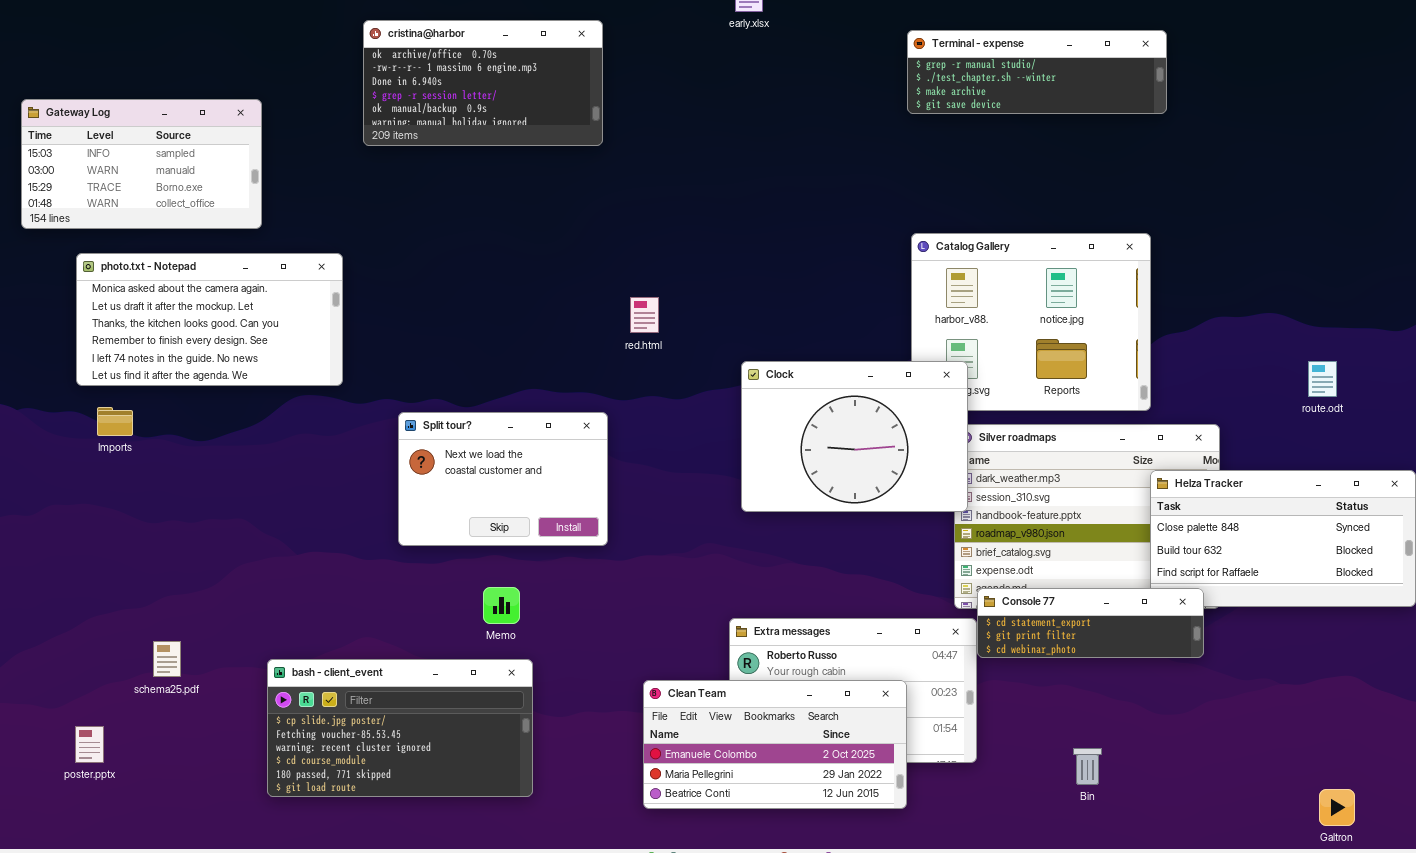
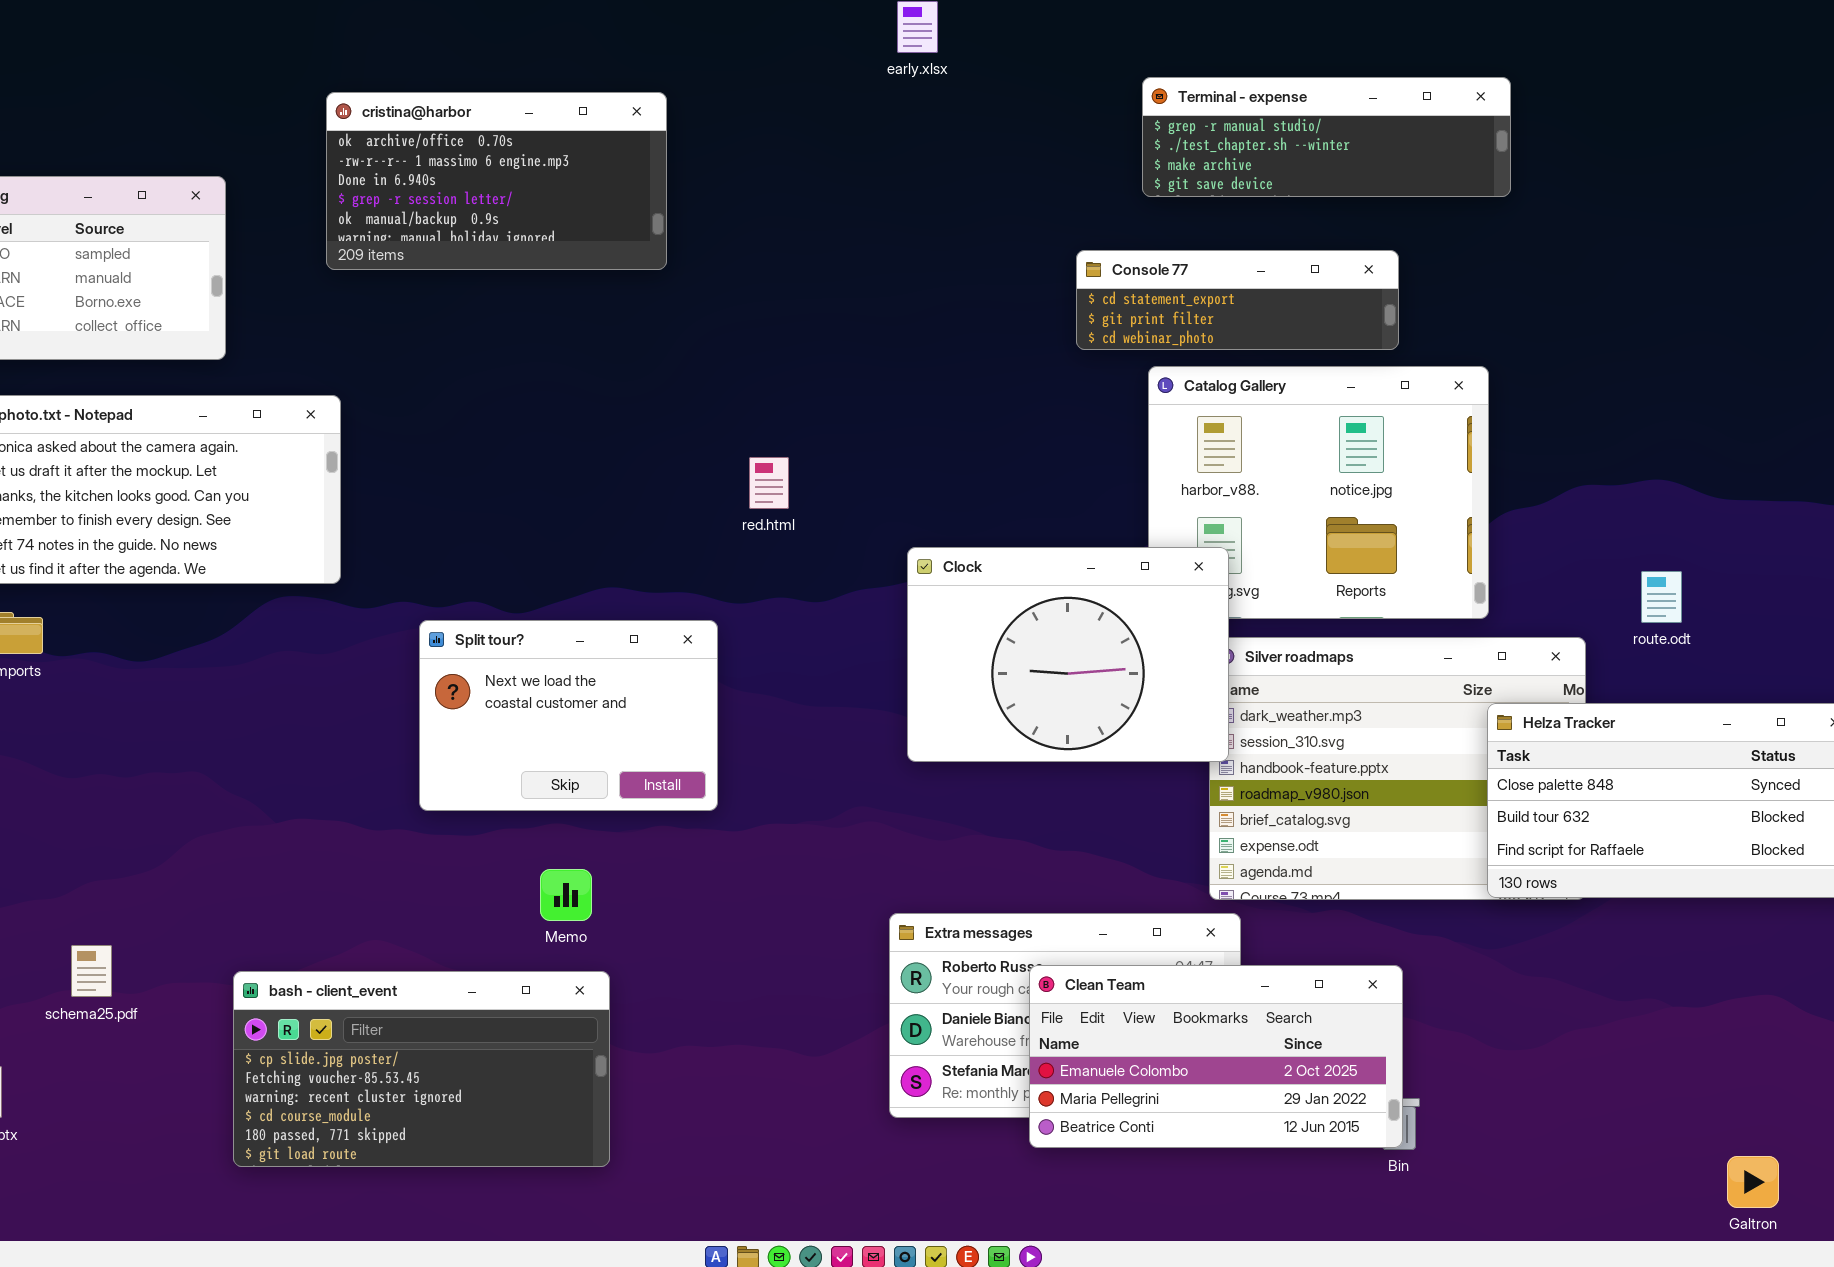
cristina@harbor: [363,20,603,146] -> [326,92,667,270], moved
route.odt: [1308,361,1337,397] -> [1641,571,1682,623], moved
Console 77: [977,588,1204,658] -> [1076,250,1399,350], moved
Clean Team: [643,680,907,809] -> [1029,965,1403,1148], moved

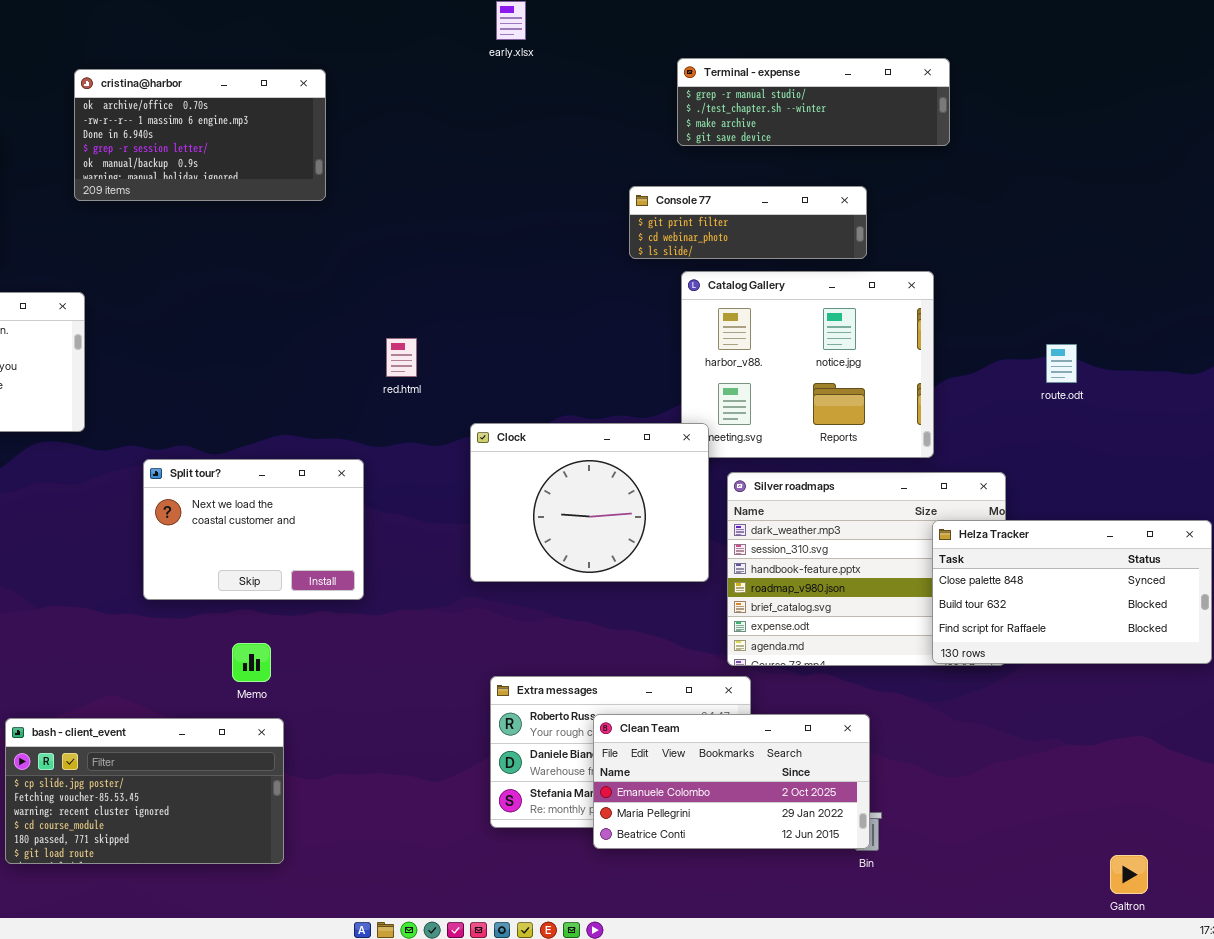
Console 77: [1076,250,1399,350] -> [629,186,867,259], scrolled down 1 row
Clock: [907,547,1229,762] -> [470,423,709,582], moved
route.odt: [1641,571,1682,623] -> [1046,344,1077,383], moved

